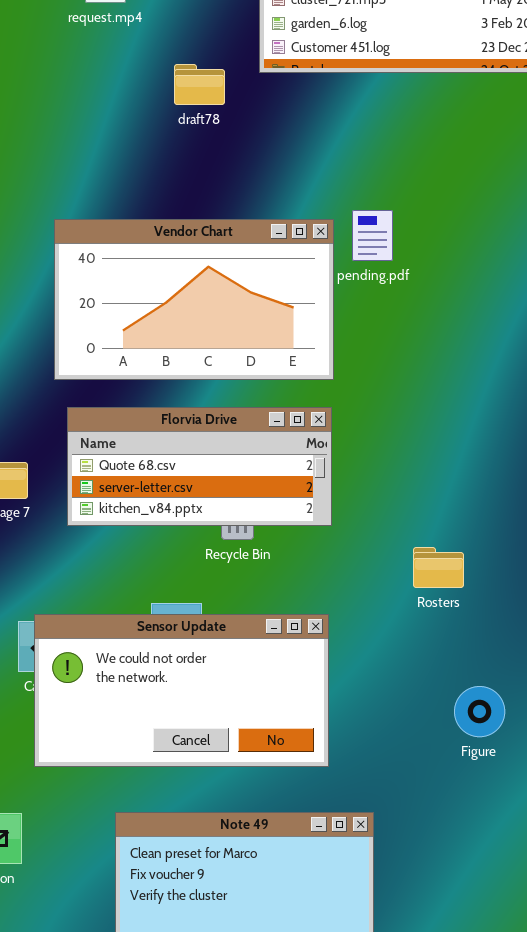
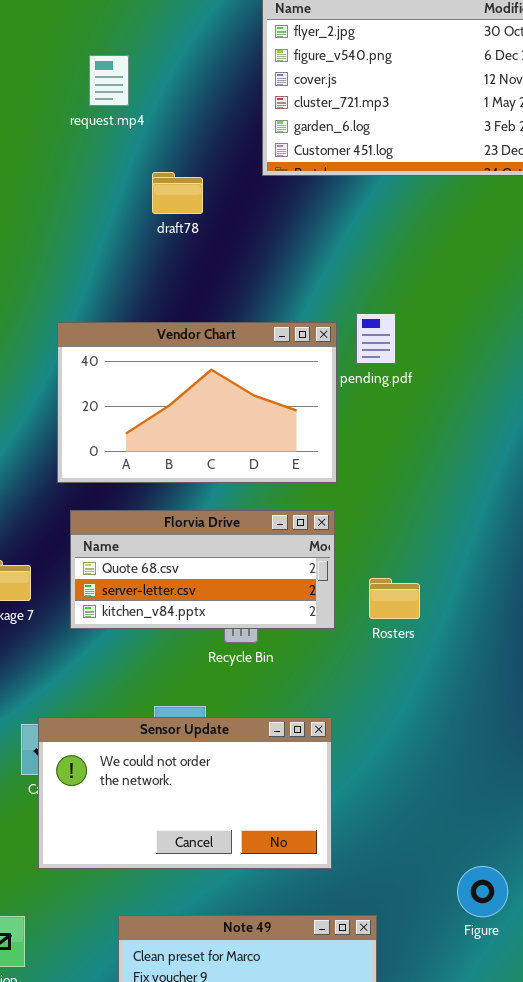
draft78: [174,64,225,105] -> [152,172,203,214], moved
Rosters: [413,547,464,588] -> [369,578,420,619], moved
Figure: [454,686,505,737] -> [457,866,508,917], moved

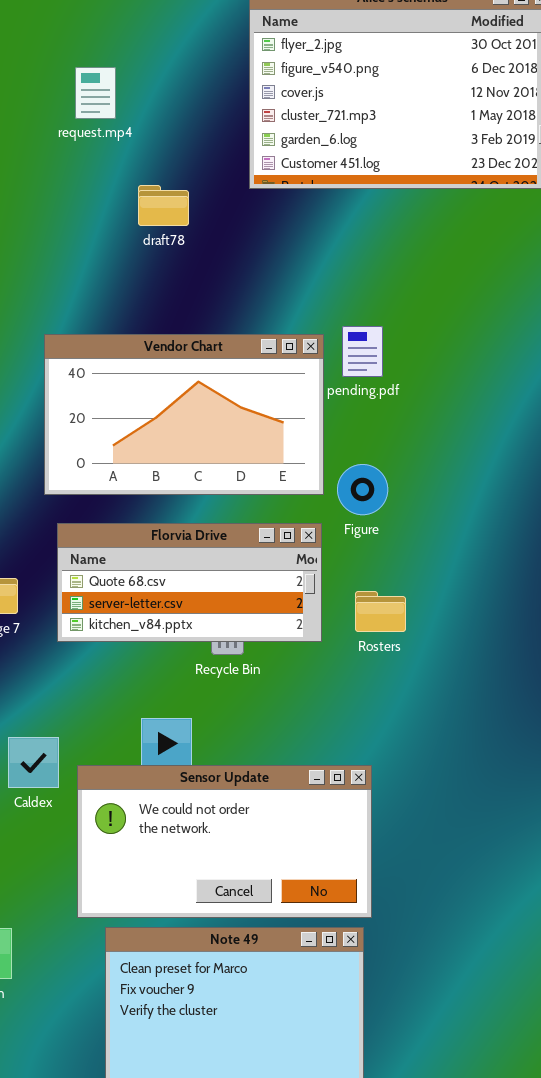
Sensor Update: [38,717,332,869] -> [77,765,372,918], moved
Figure: [457,866,508,917] -> [337,464,388,515], moved

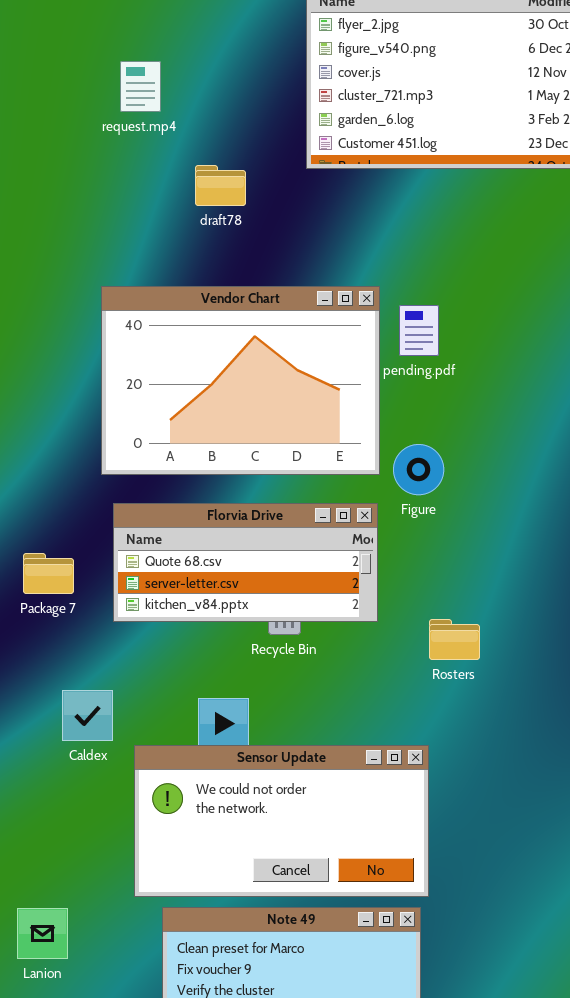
request.mp4: [75,67,116,119] -> [120,61,161,112], moved
Vendor Chart: [44,334,324,495] -> [101,286,380,475], resized
Rosters: [355,591,406,632] -> [429,619,480,660], moved
Caldex: [8,737,59,788] -> [62,690,113,741], moved

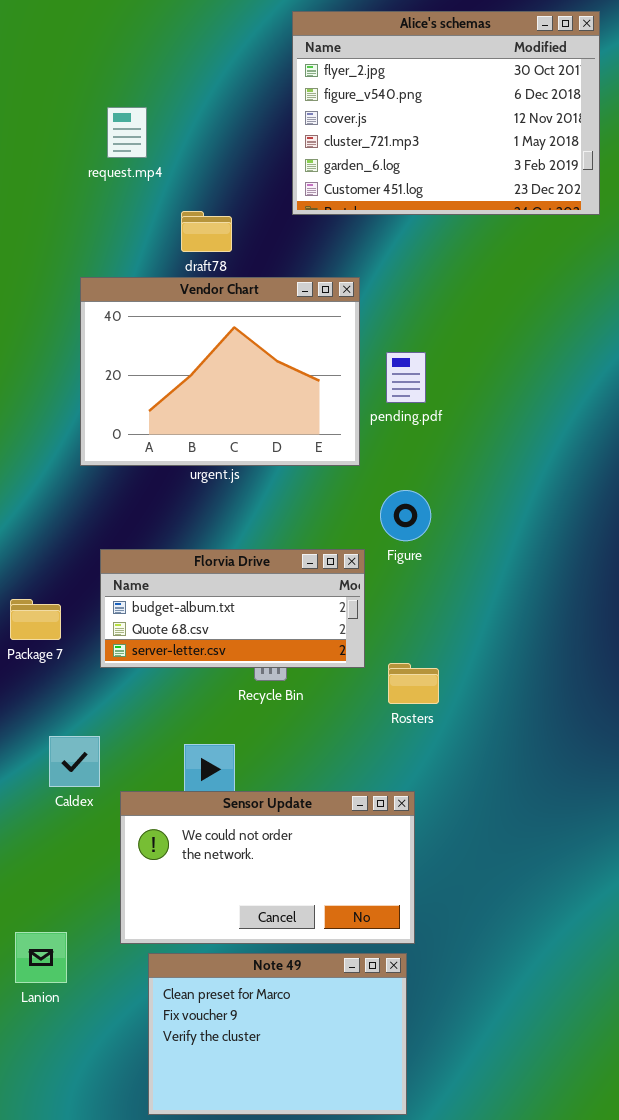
Vendor Chart: [101,286,380,475] -> [80,277,360,466], moved
Florvia Drive: [113,503,378,622] -> [100,549,365,668], scrolled up 1 row
Rosters: [429,619,480,660] -> [388,663,439,704], moved
Lanion: [17,908,68,959] -> [15,932,67,983], moved

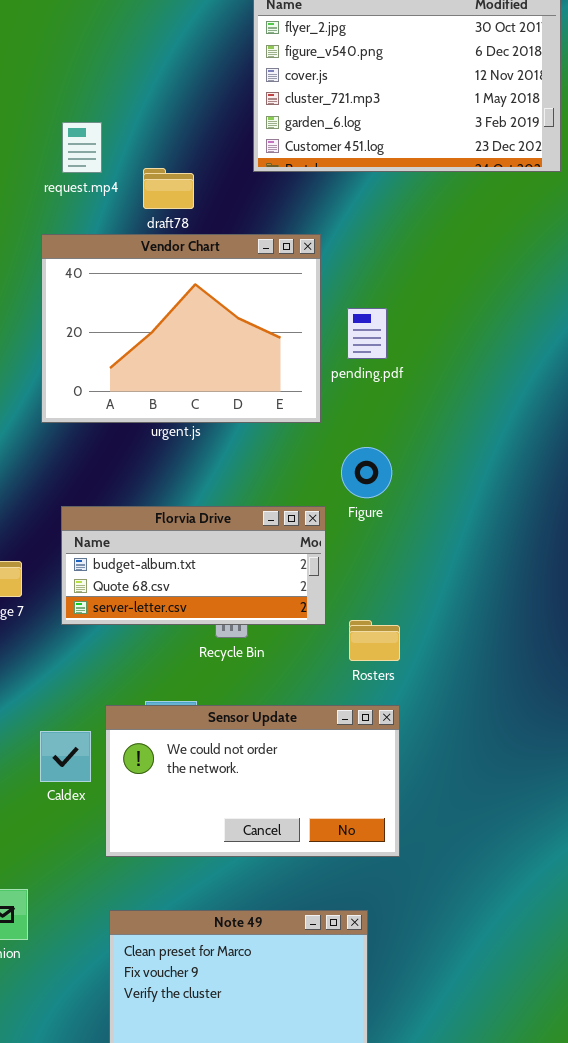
request.mp4: [107,107,147,158] -> [62,122,102,173], moved
Caldex: [49,736,100,787] -> [40,731,91,782], moved
Sensor Update: [120,791,415,944] -> [105,705,400,857], moved

